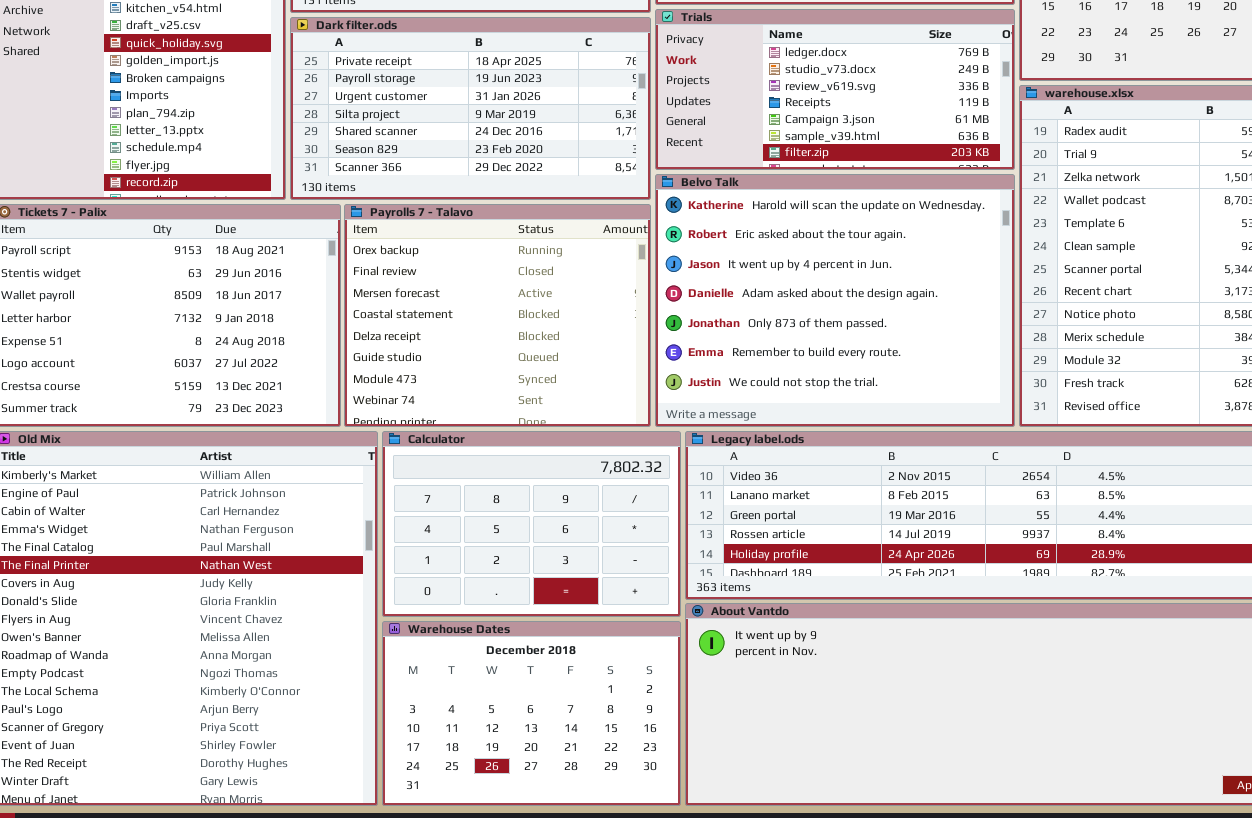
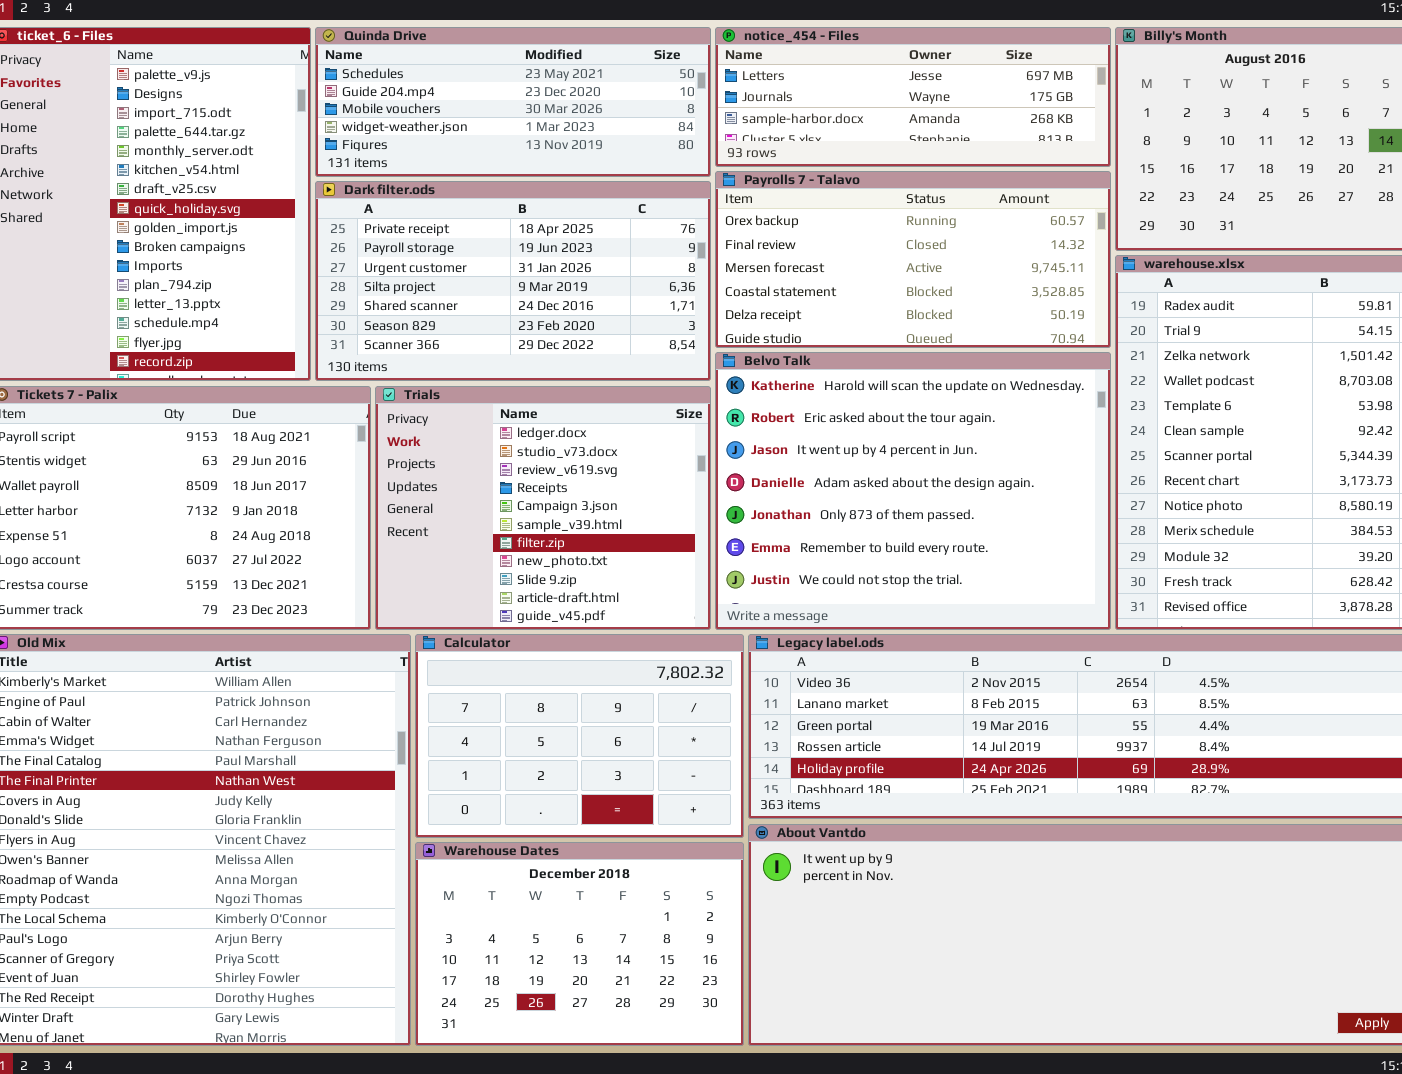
Trials: [655,9,1015,170] -> [375,386,711,630], moved, resized
Payrolls 7 - Talavo: [344,204,651,427] -> [715,171,1111,348], moved, resized

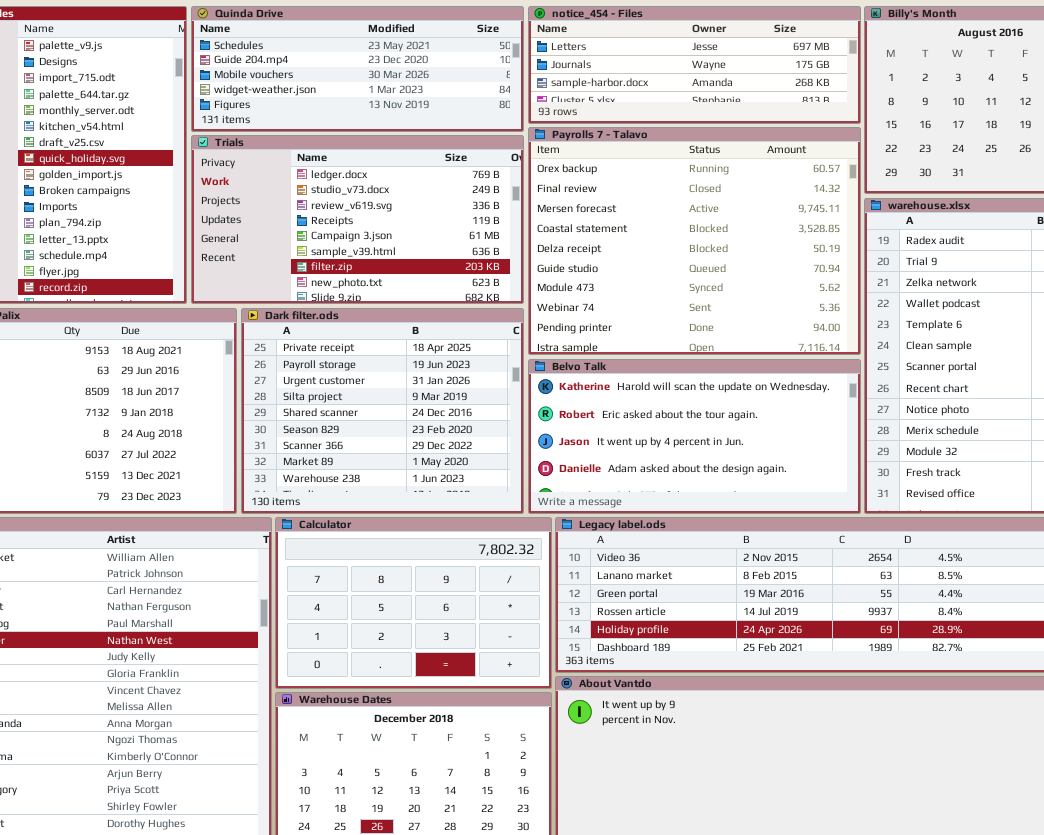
Payrolls 7 - Talavo: [715,171,1111,348] -> [528,127,861,355], resized
Dark filter.ods: [315,181,711,381] -> [241,308,524,514], moved, resized
Belvo Talk: [715,352,1111,630] -> [528,359,861,514], resized
Trials: [375,386,711,630] -> [191,135,524,304], moved, resized

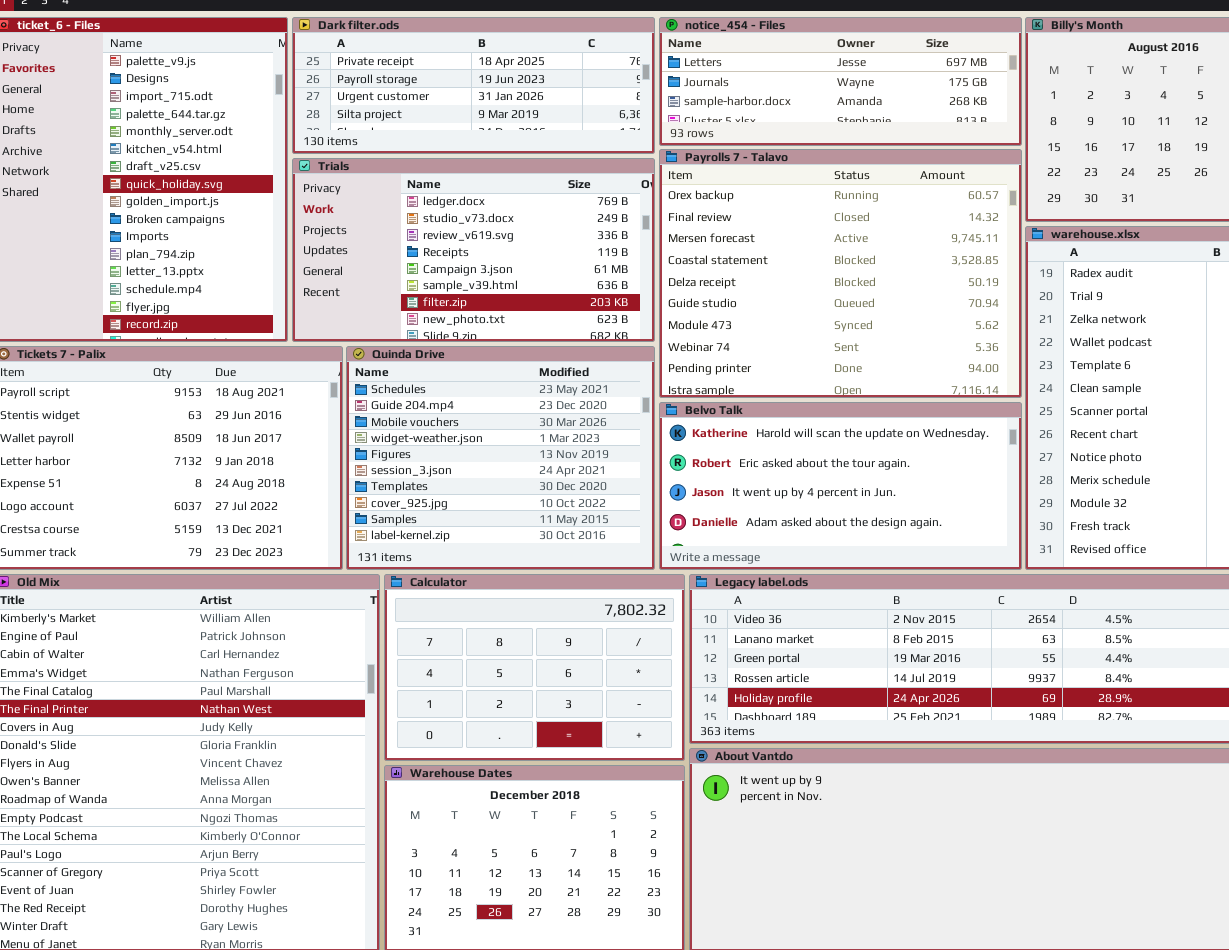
Quinda Drive: [191,6,524,132] -> [346,346,655,570], moved, resized
Dark filter.ods: [241,308,524,514] -> [292,17,655,154], moved, resized

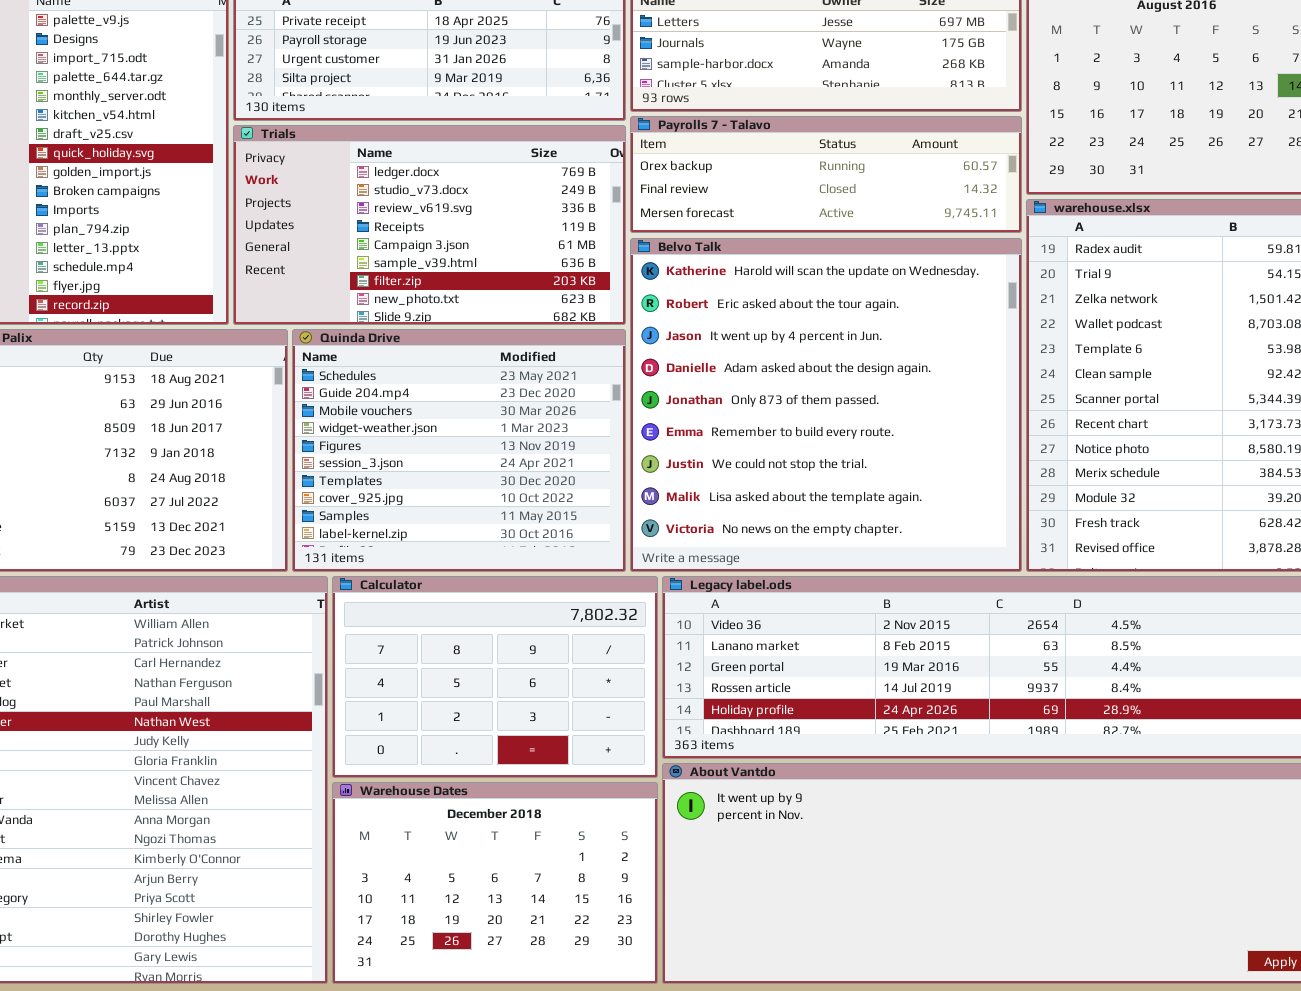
Payrolls 7 - Talavo: [659,149,1022,398] -> [630,116,1022,233], resized
Belvo Talk: [659,402,1022,570] -> [630,238,1022,572], resized

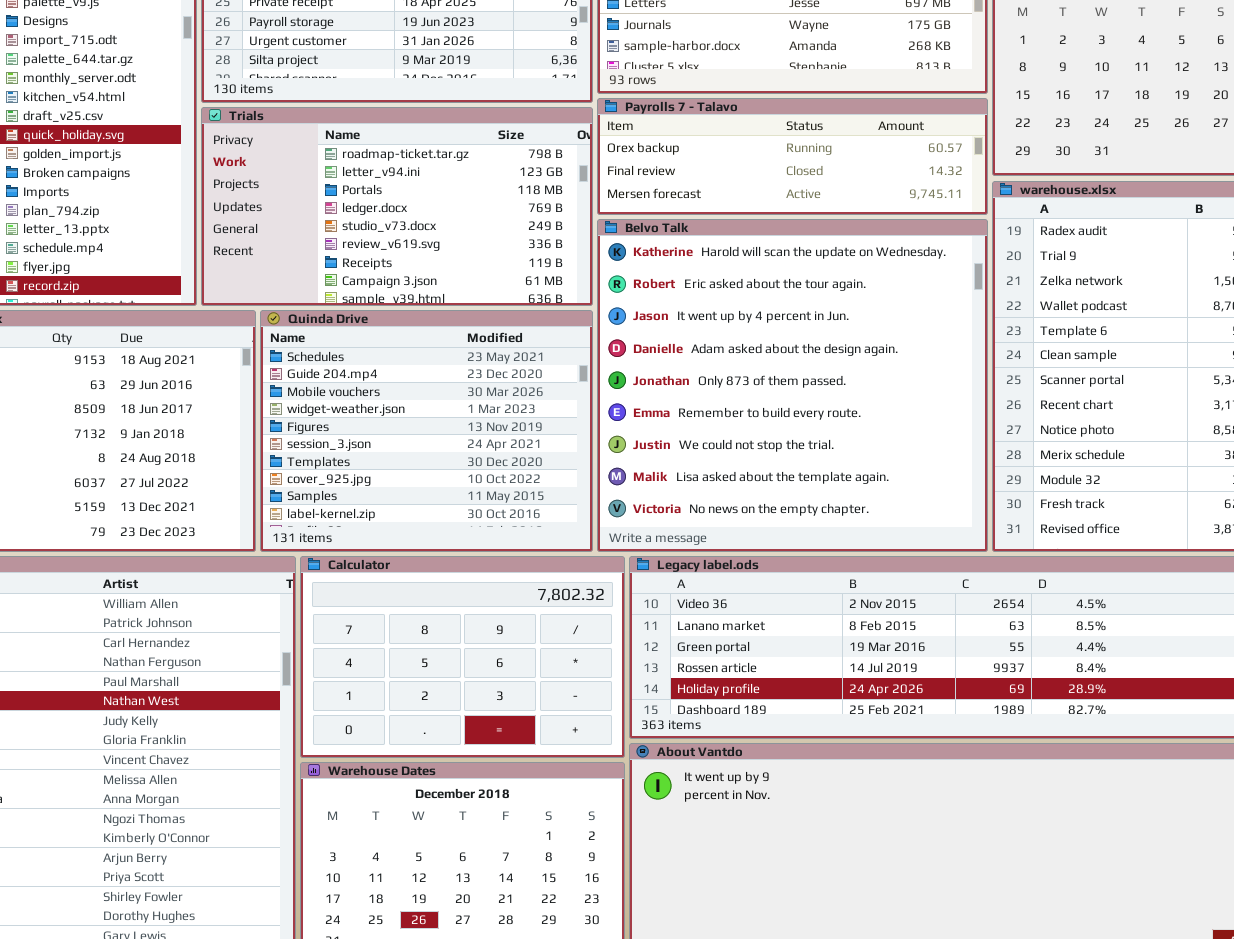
Trials: [233,125,626,325] -> [201,107,593,306], scrolled up 3 rows

